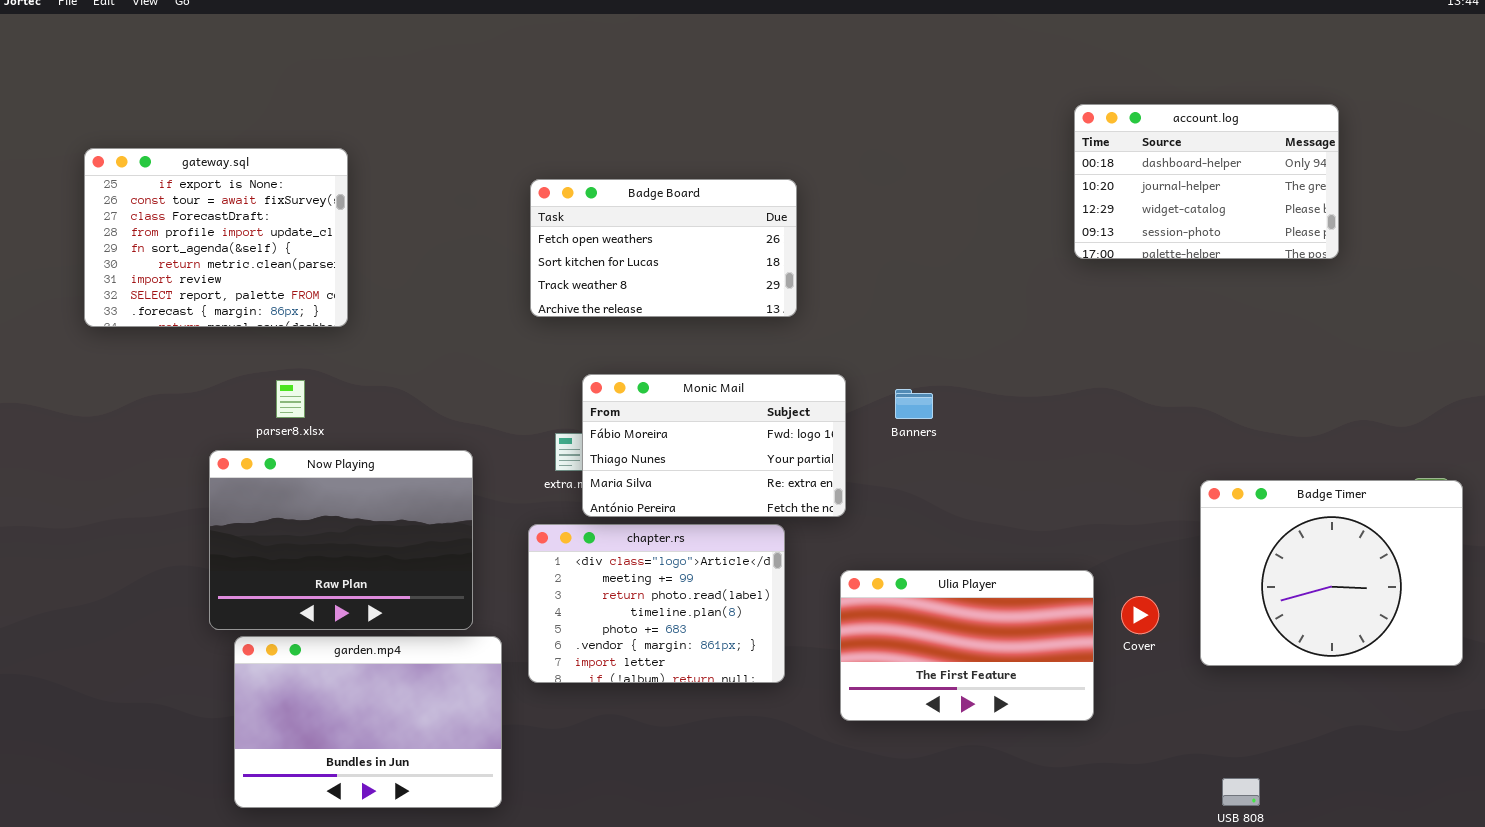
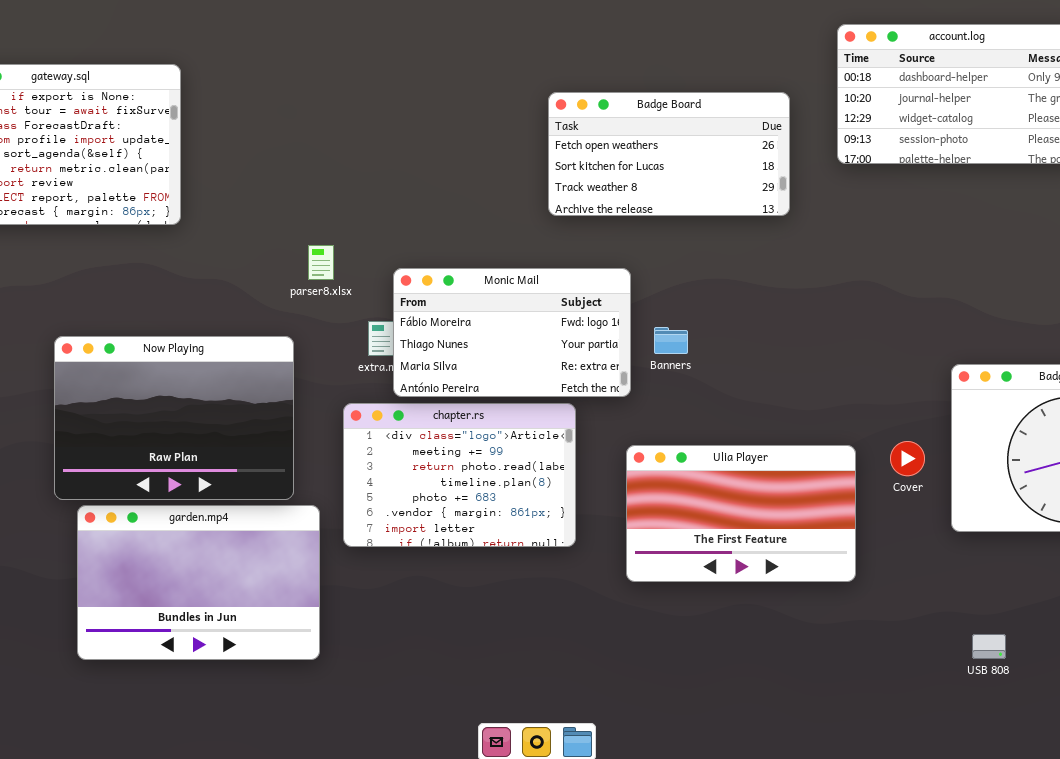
Badge Board: [530,179,797,317] -> [548,92,790,216], moved
parser8.xlsx: [276,380,305,418] -> [308,245,334,280], moved
Banners: [895,389,933,419] -> [654,327,688,354], moved
Cover: [1121,596,1159,634] -> [890,441,925,476], moved

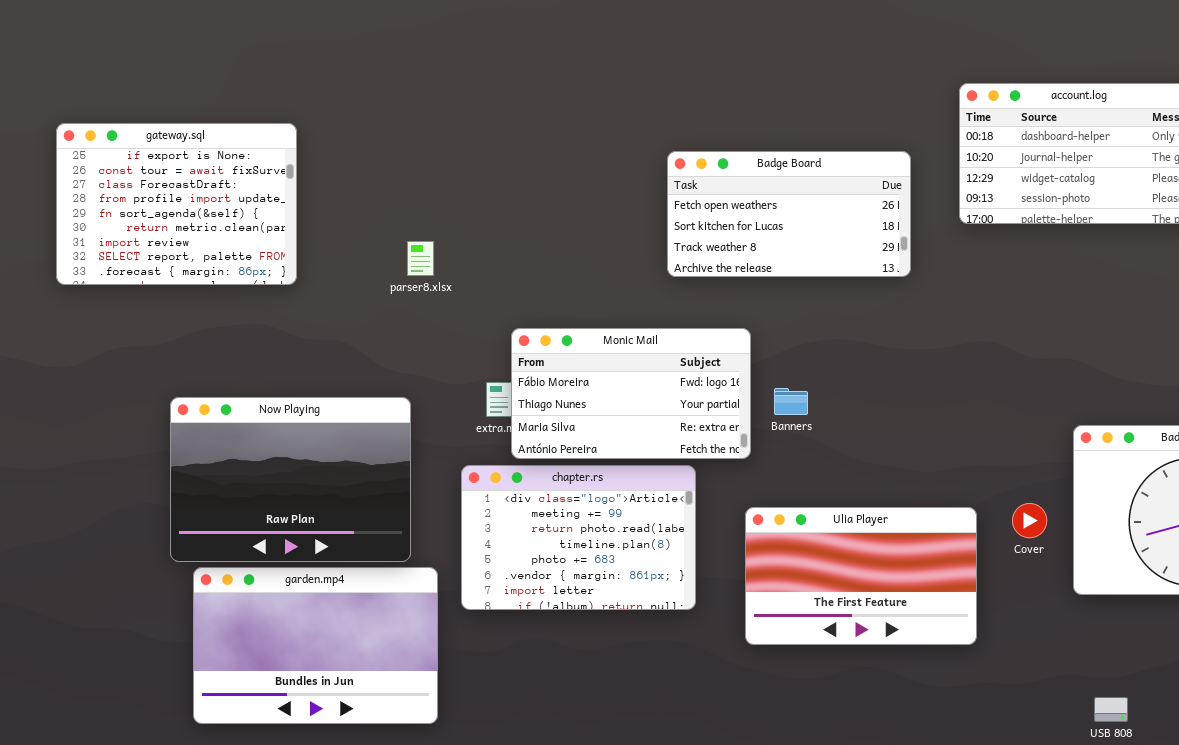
parser8.xlsx: [308,245,334,280] -> [407,241,434,276], moved

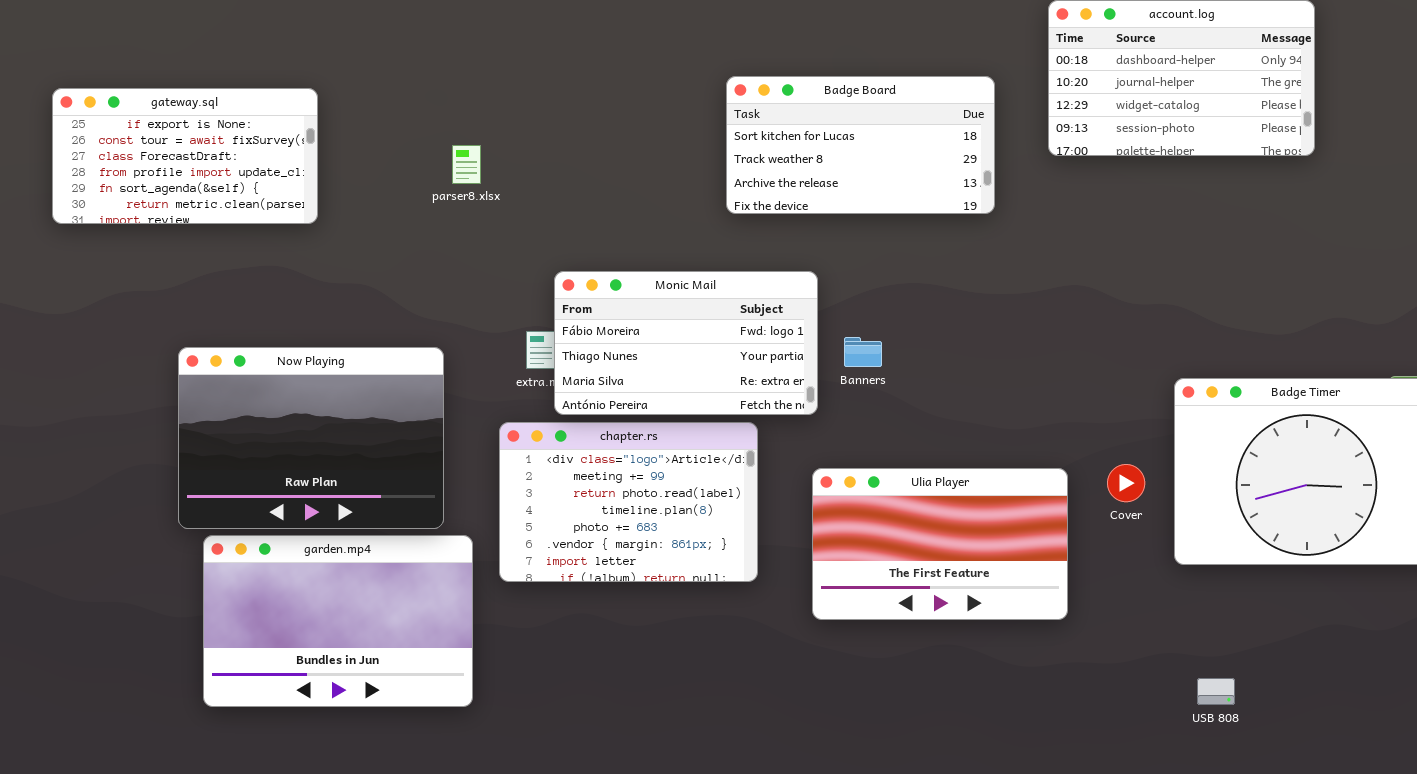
gateway.sql: [56,123,297,285] -> [52,88,318,224], resized
Badge Board: [667,151,911,277] -> [726,76,995,214], scrolled down 1 row
parser8.xlsx: [407,241,434,276] -> [452,145,481,184], moved

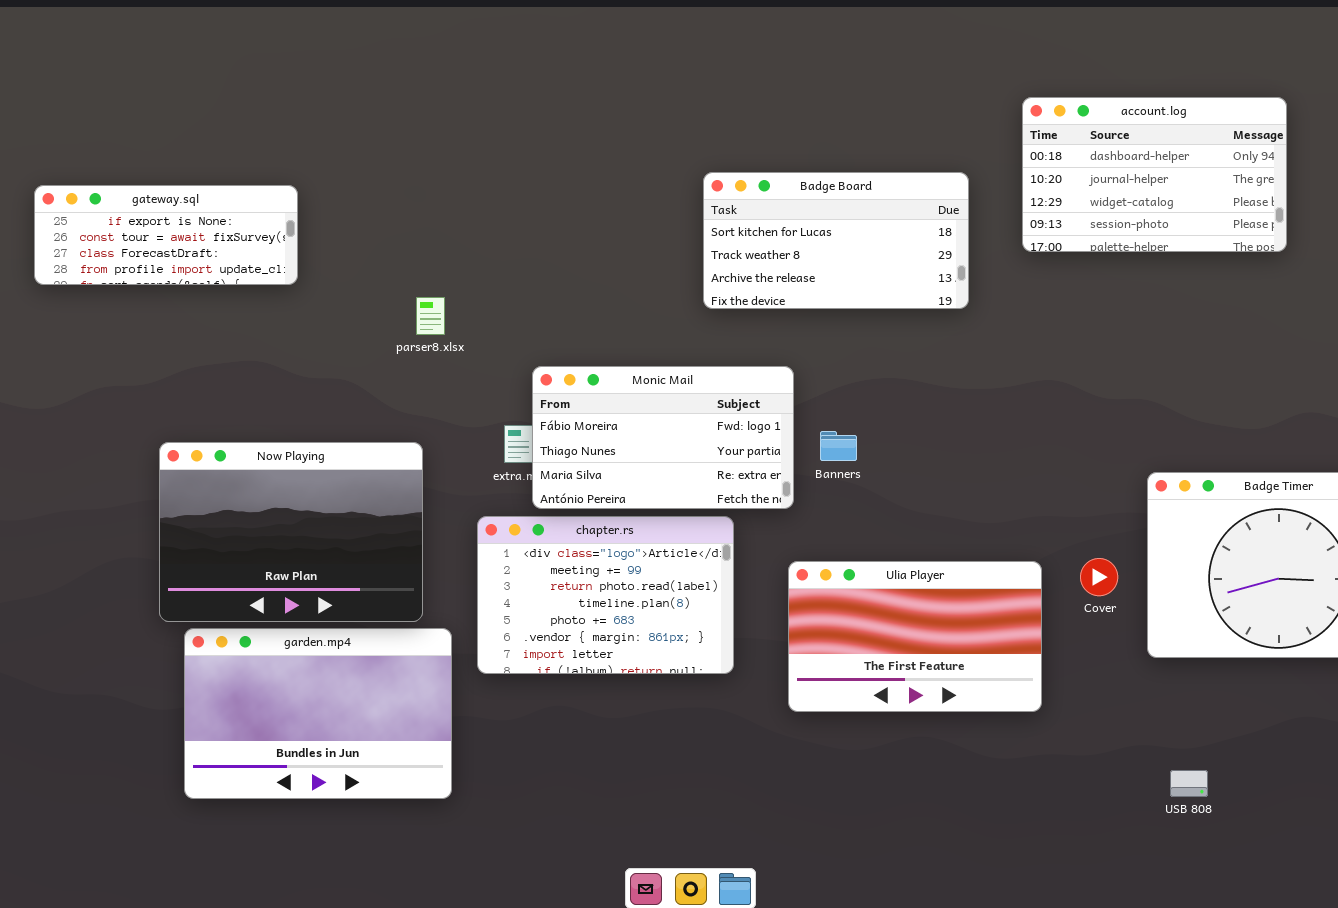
gateway.sql: [52,88,318,224] -> [34,185,298,285], resized
parser8.xlsx: [452,145,481,184] -> [416,297,445,335], moved

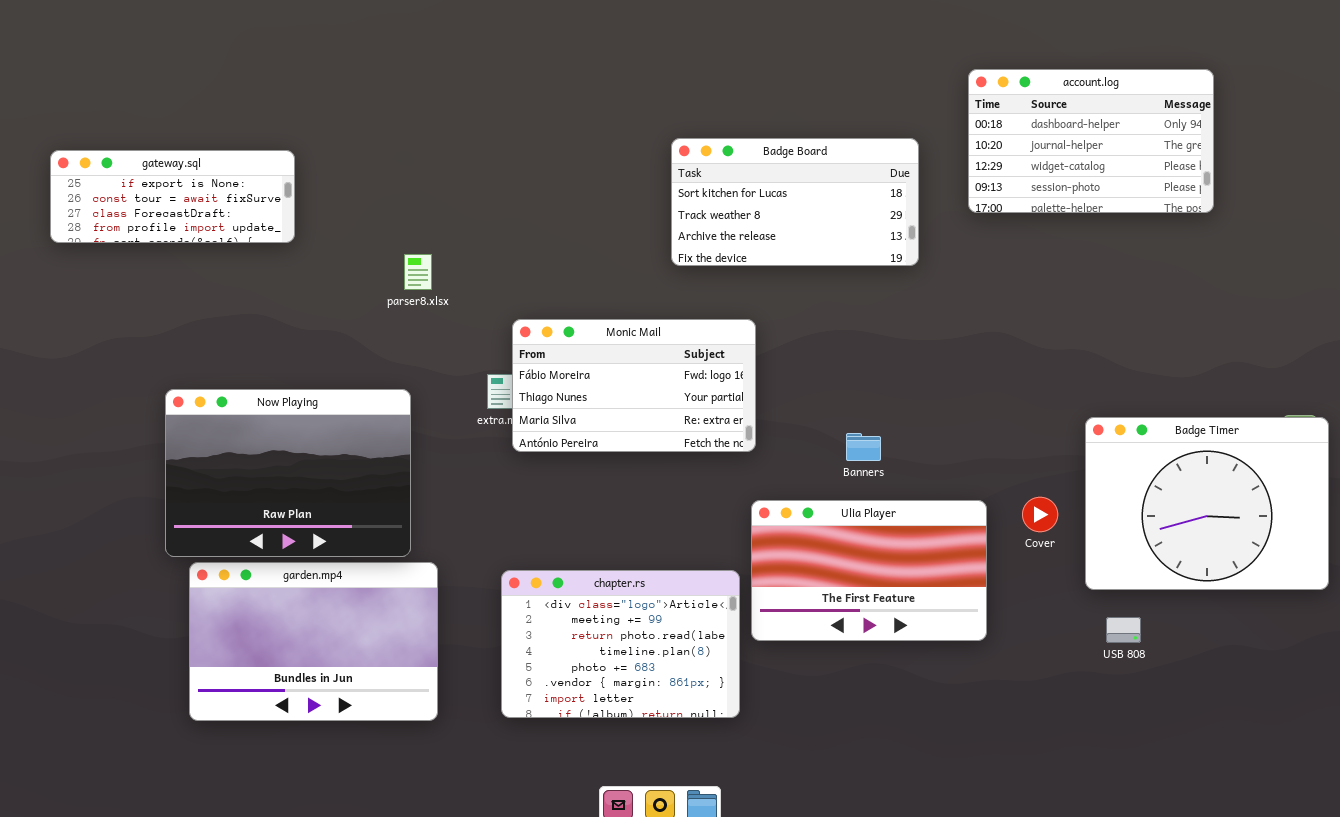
Banners: [820,431,857,461] -> [846,433,881,461], moved
chapter.rs: [477,516,734,674] -> [501,570,740,718], moved
USB 808: [1170,770,1208,797] -> [1106,617,1141,643], moved

